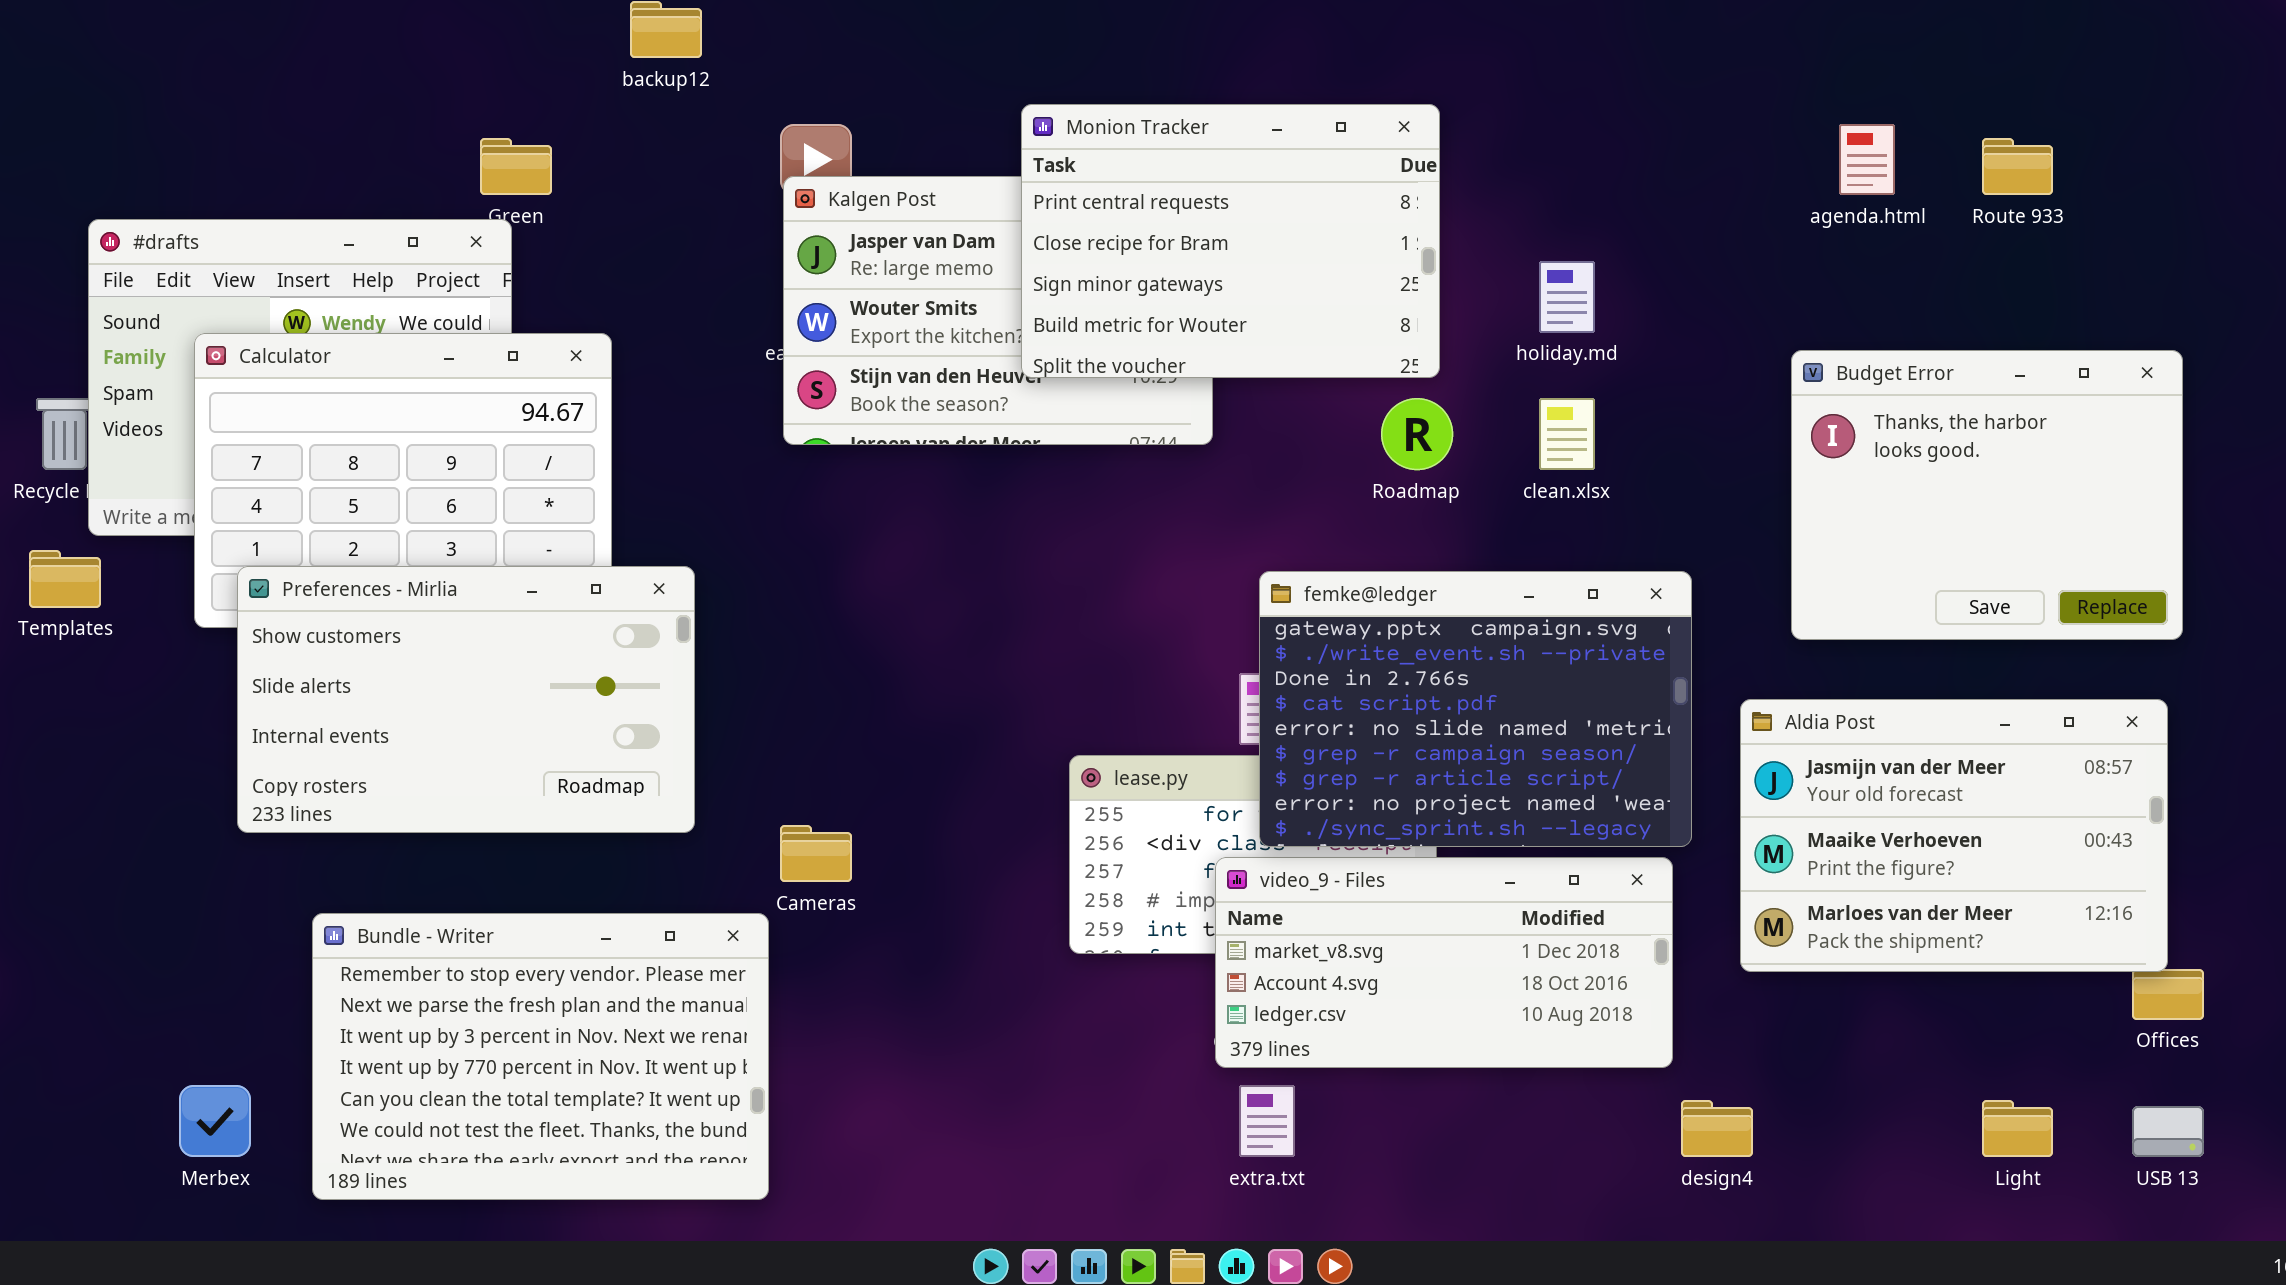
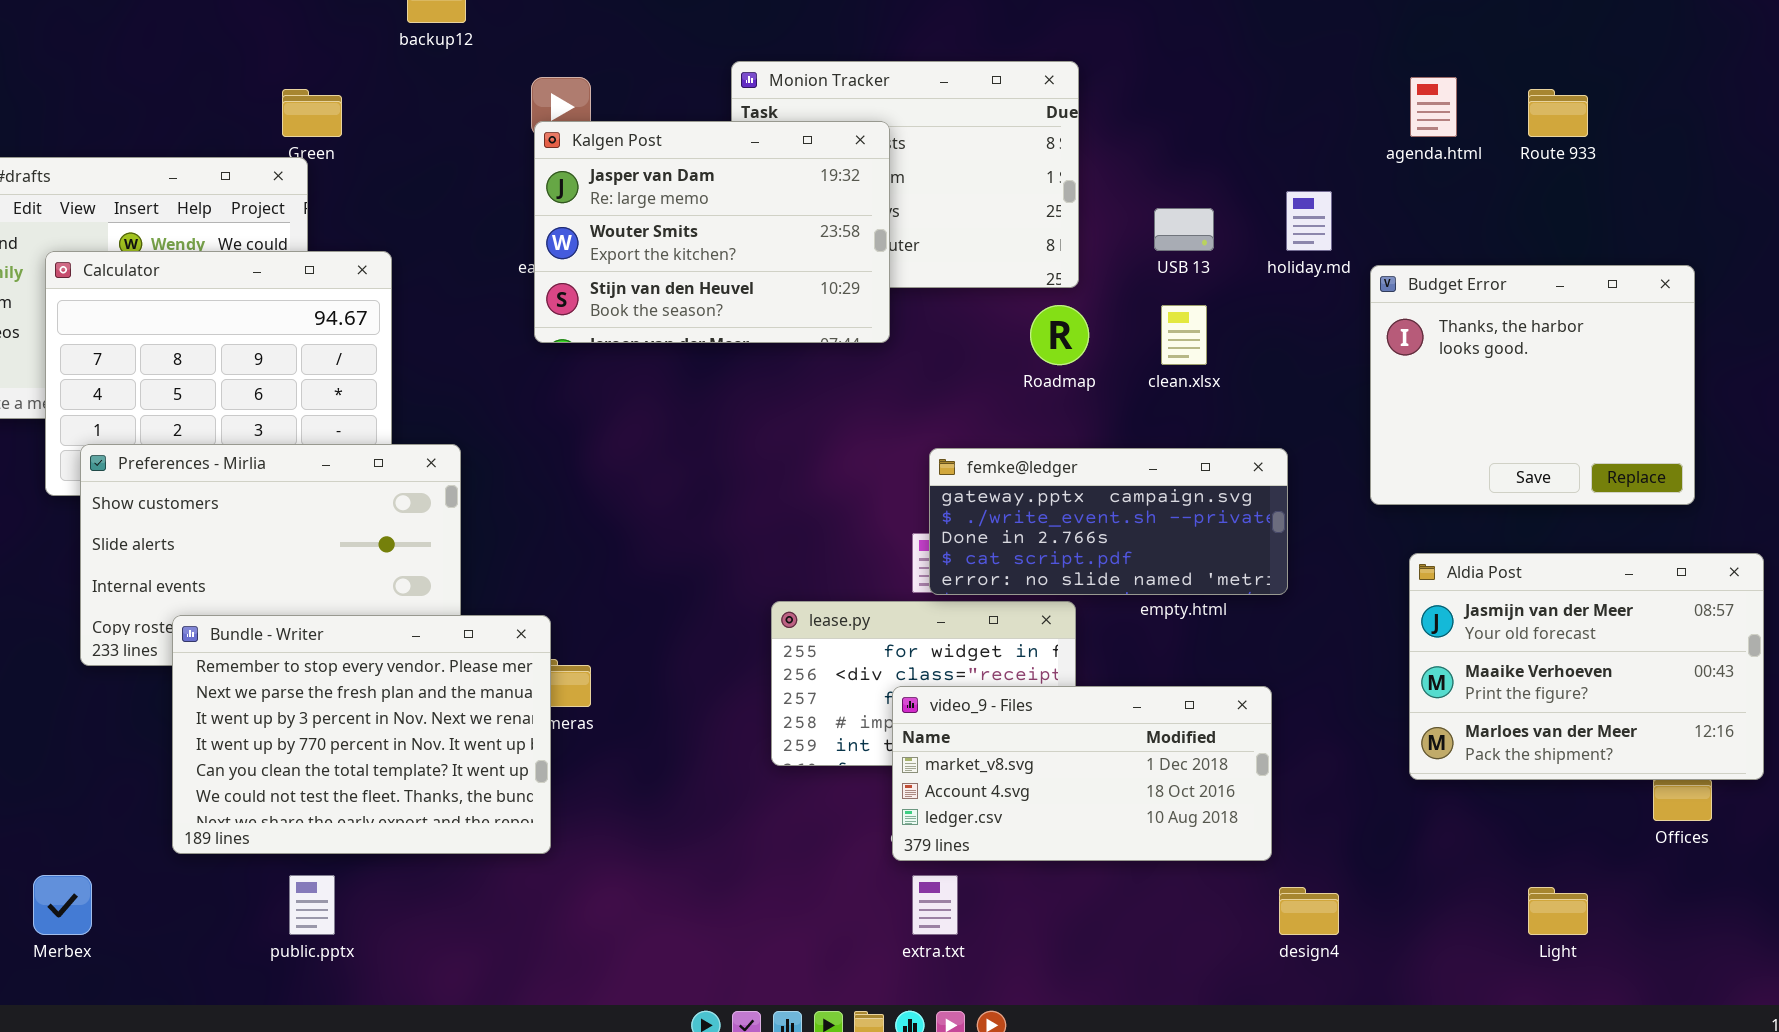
Kalgen Post: [783,176,1213,445] -> [534,121,890,343], raised
holiday.md: [1539,261,1595,333] -> [1286,191,1332,251], moved
femke@ledger: [1259,571,1692,847] -> [929,448,1288,595], resized
Aldia Post: [1740,699,2168,972] -> [1409,553,1764,780], moved
Bundle - Writer: [312,913,769,1200] -> [172,615,551,854], moved
USB 13: [2132,1106,2204,1157] -> [1154,208,1214,251], moved

